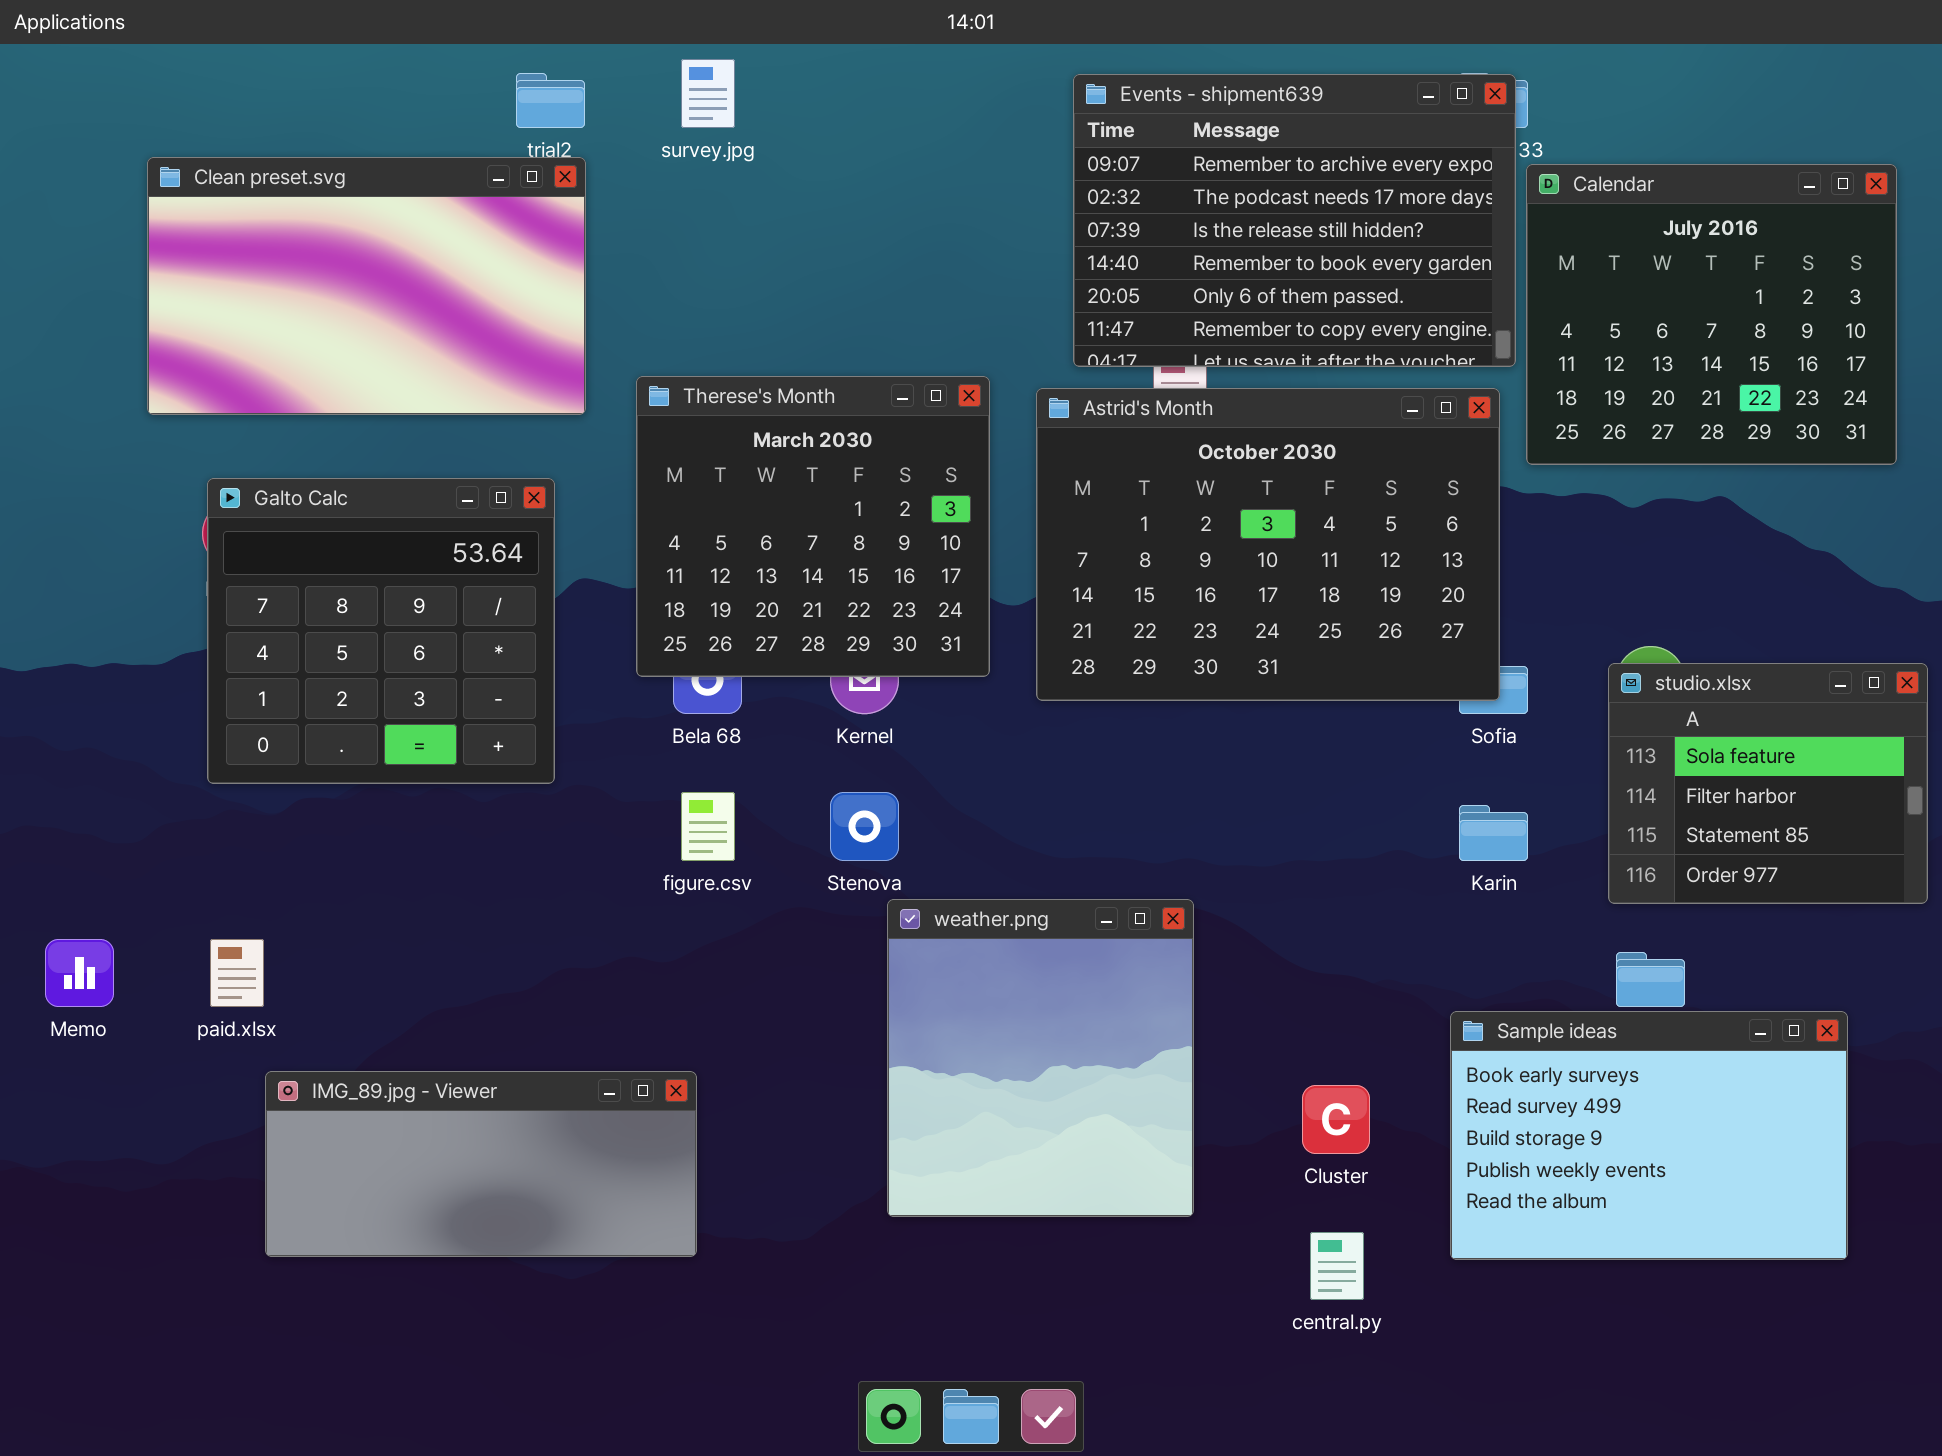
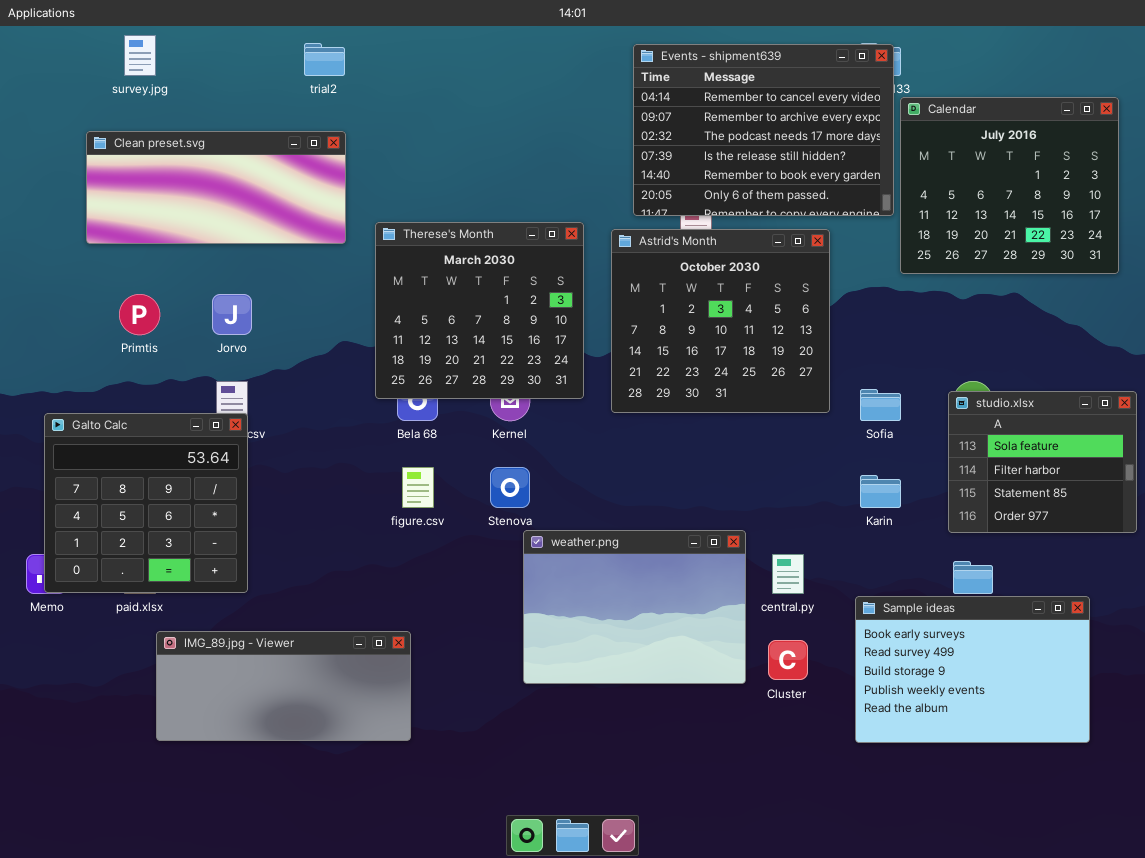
survey.jpg: [681,59,735,128] -> [124,35,156,76], moved
Events - shipment639: [1073,74,1516,367] -> [633,44,894,216], scrolled up 1 row
Clean preset.svg: [147,157,586,415] -> [86,131,346,244], resized
Astrid's Month: [1036,388,1500,701] -> [611,229,830,413], resized
Galto Calc: [207,478,555,784] -> [44,413,248,593], moved
weather.png: [887,899,1194,1217] -> [523,530,746,684], resized
central.py: [1310,1232,1364,1300] -> [772,554,804,594], moved

